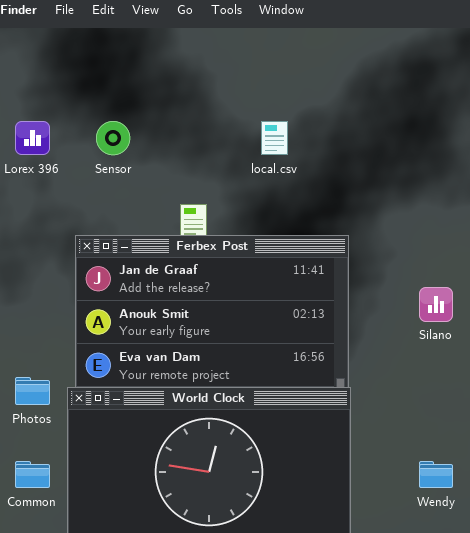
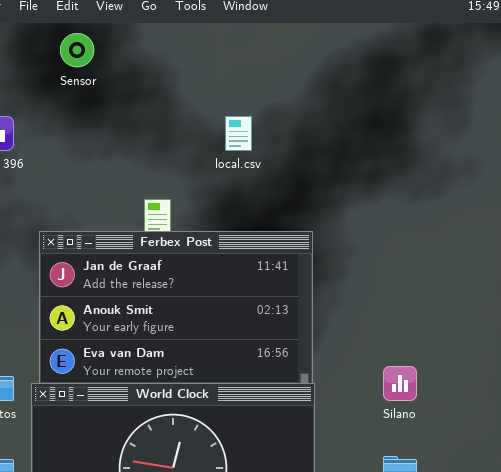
Sensor: [96,121,130,155] -> [60,33,94,67], moved
Silano: [419,287,453,322] -> [383,366,417,401], moved

